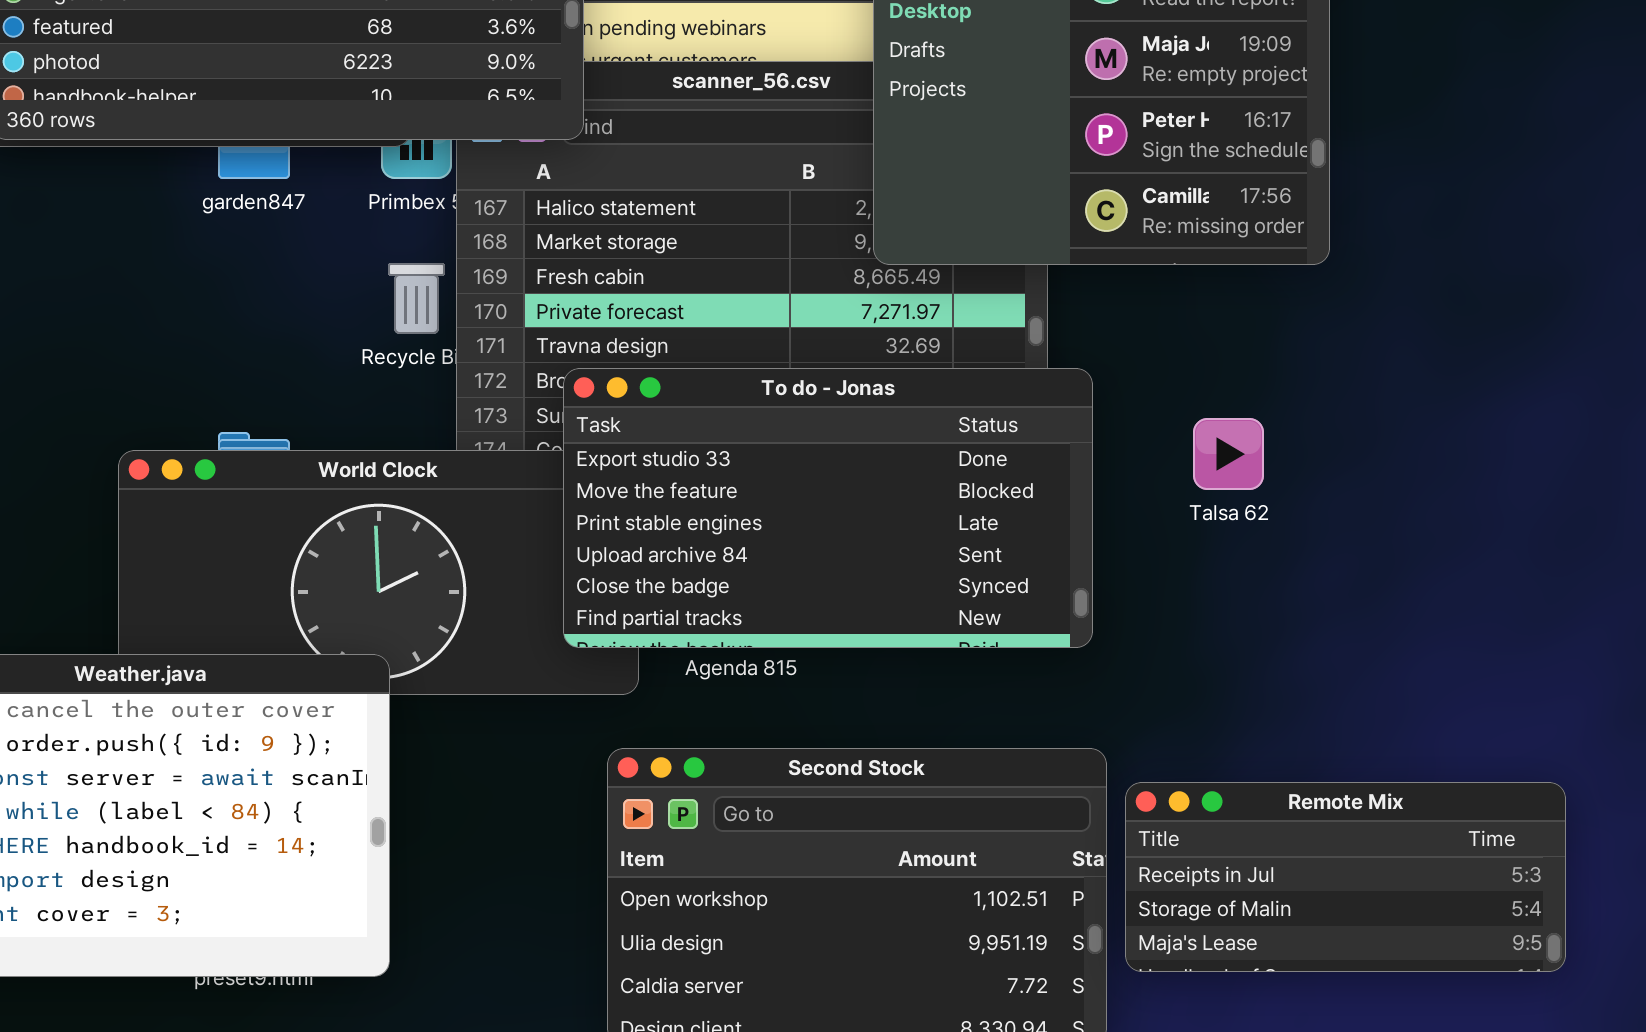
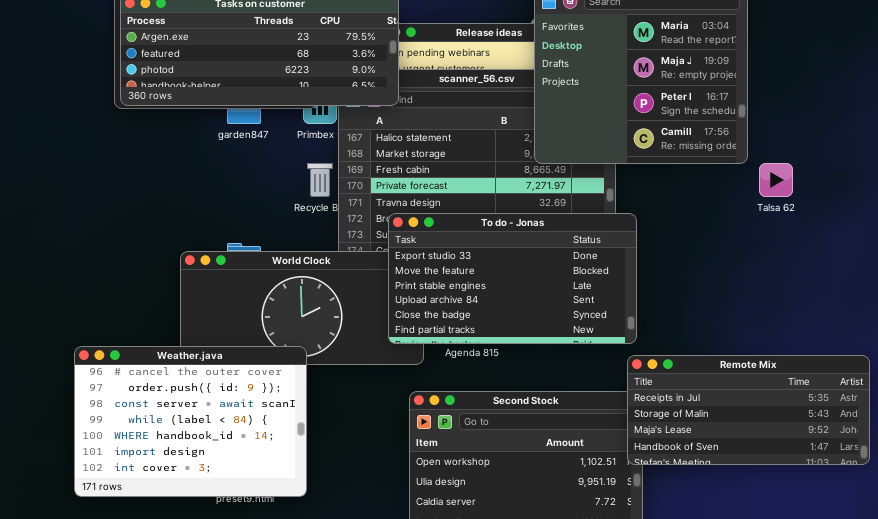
Talsa 62: [1193,418,1264,490] -> [759,163,793,197], moved
Remote Mix: [1125,782,1566,972] -> [627,355,870,465], moved, resized

